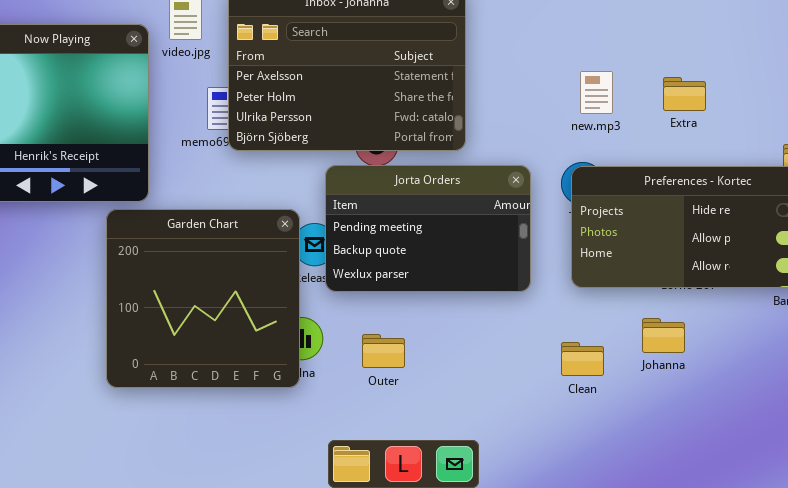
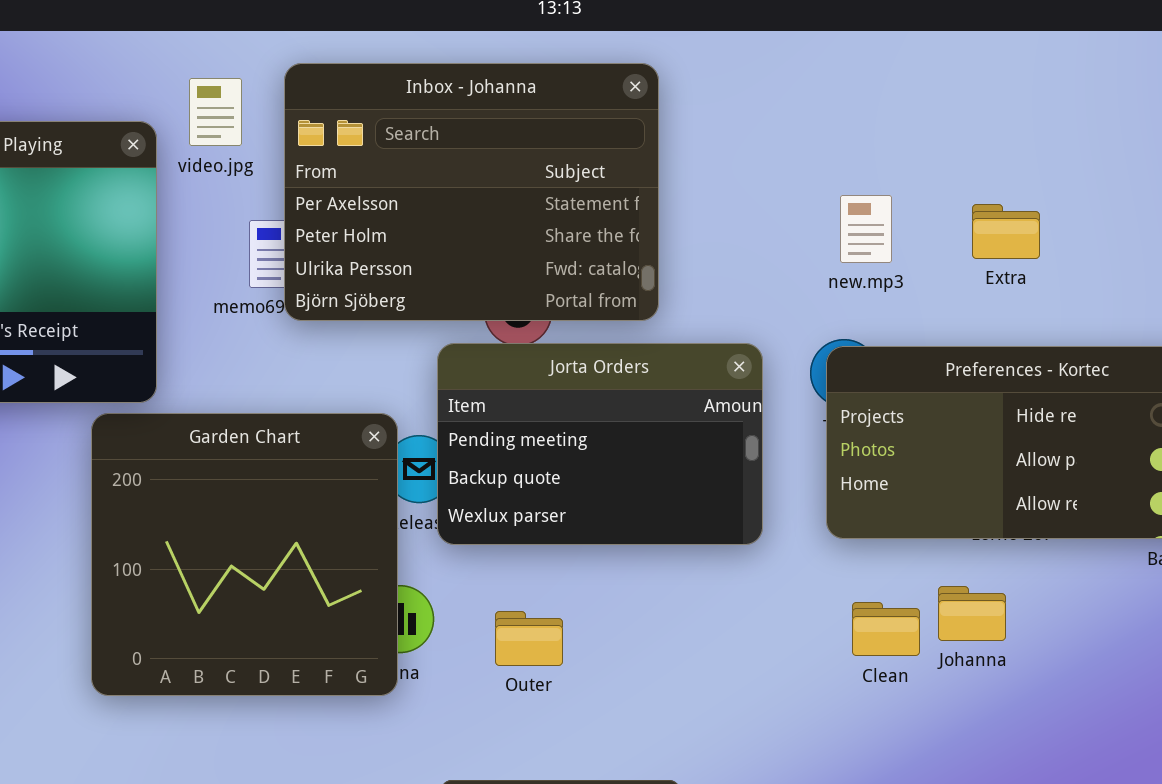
Clean: [561,342,604,376] -> [852,602,920,656], moved

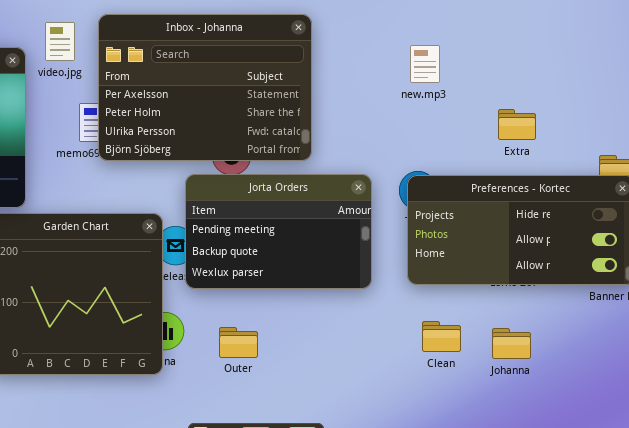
new.mp3: [840,195,892,263] -> [410,45,440,83], moved
Extra: [972,204,1040,259] -> [498,109,536,140], moved
Johanna: [938,586,1006,641] -> [492,328,531,359], moved

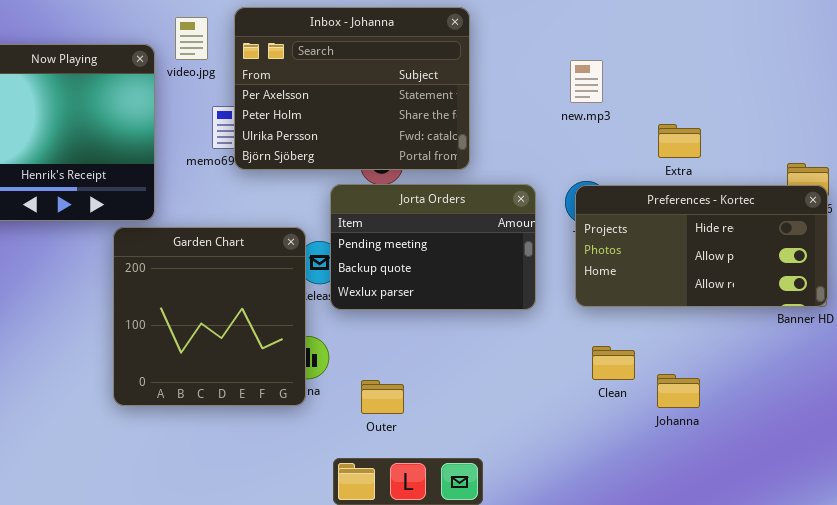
new.mp3: [410,45,440,83] -> [570,60,603,103], moved
Extra: [498,109,536,140] -> [658,124,701,158], moved
Outer: [219,327,258,358] -> [361,380,404,414], moved
Johanna: [492,328,531,359] -> [657,374,700,408], moved

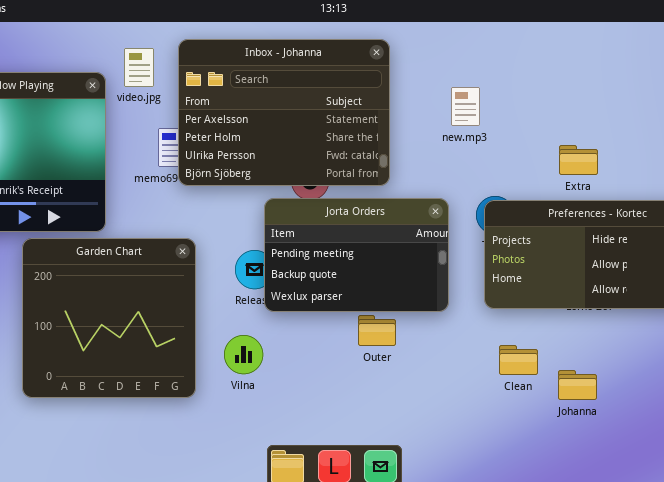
new.mp3: [570,60,603,103] -> [451,87,480,126], moved
Garden Chart: [113,227,306,406] -> [22,238,196,398], moved
Outer: [361,380,404,414] -> [358,315,396,346], moved

